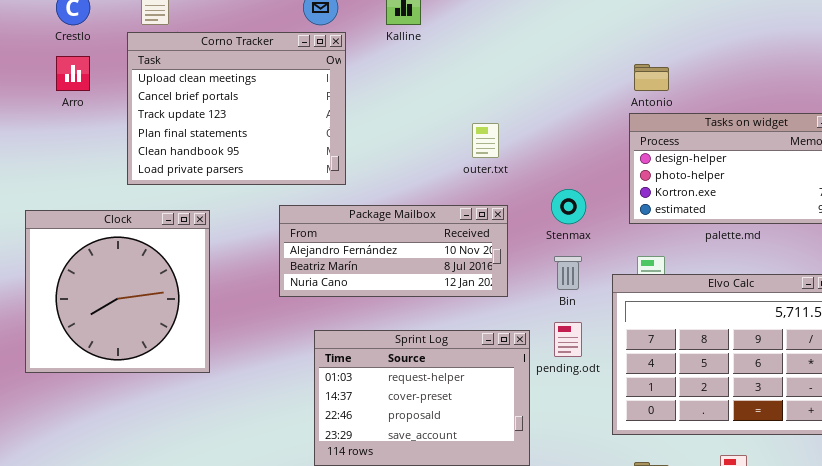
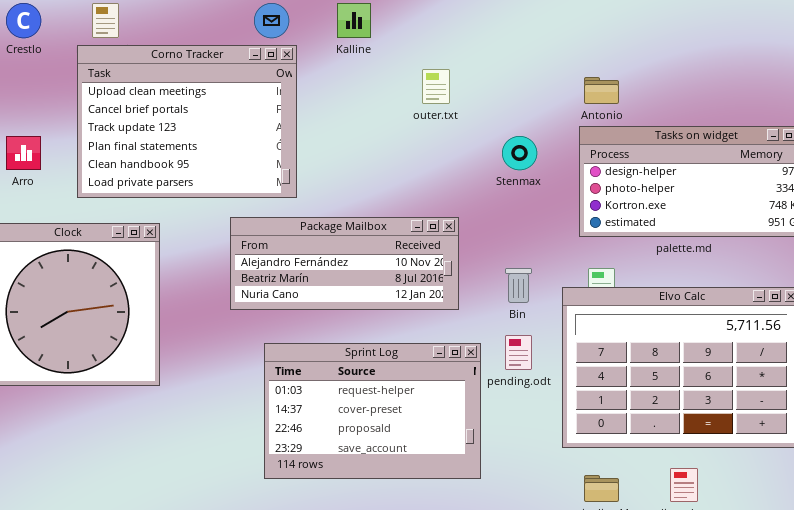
Arro: [56,56,90,91] -> [6,136,41,170], moved
outer.txt: [472,123,499,158] -> [422,69,450,104], moved
Stenmax: [551,189,586,224] -> [502,136,537,170], moved

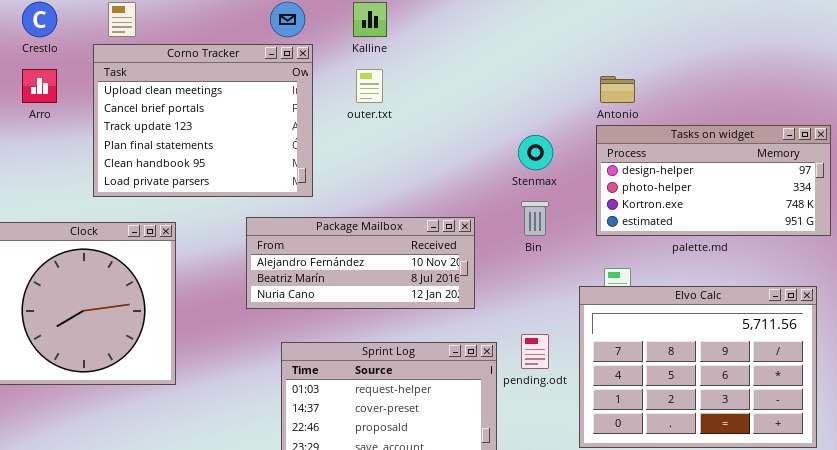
outer.txt: [422,69,450,104] -> [356,69,383,103], moved
Arro: [6,136,41,170] -> [22,69,57,103], moved
Bin: [505,268,532,303] -> [521,201,549,236], moved

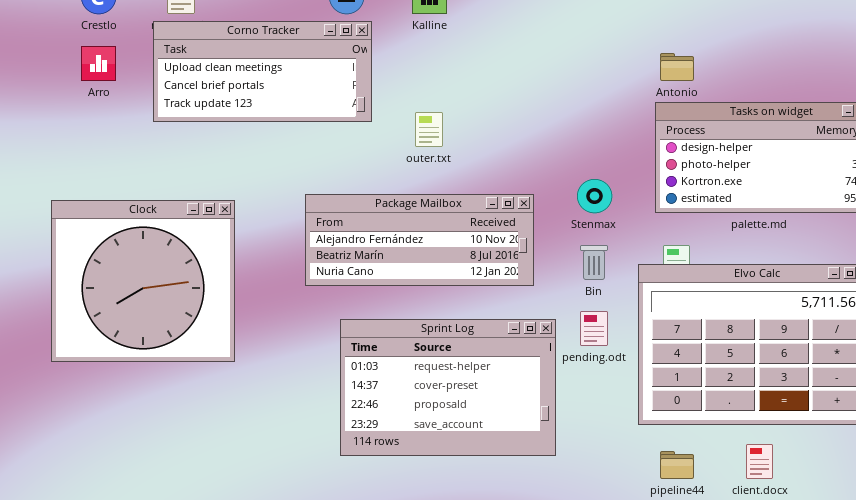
Corno Tracker: [93,44,313,197] -> [153,21,372,122], resized
outer.txt: [356,69,383,103] -> [415,112,443,147], moved
Stenmax: [518,135,553,170] -> [577,179,612,213], moved
Bin: [521,201,549,236] -> [580,245,608,280], moved

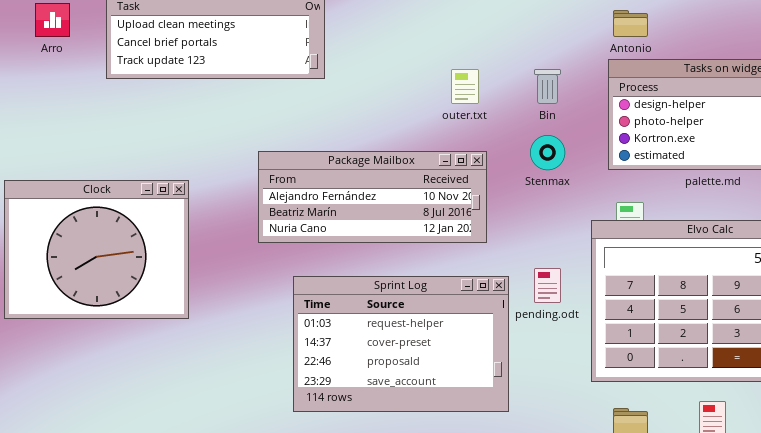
outer.txt: [415,112,443,147] -> [451,69,479,104], moved
Clock: [51,200,235,362] -> [4,180,189,319], resized
Bin: [580,245,608,280] -> [534,69,561,104], moved

